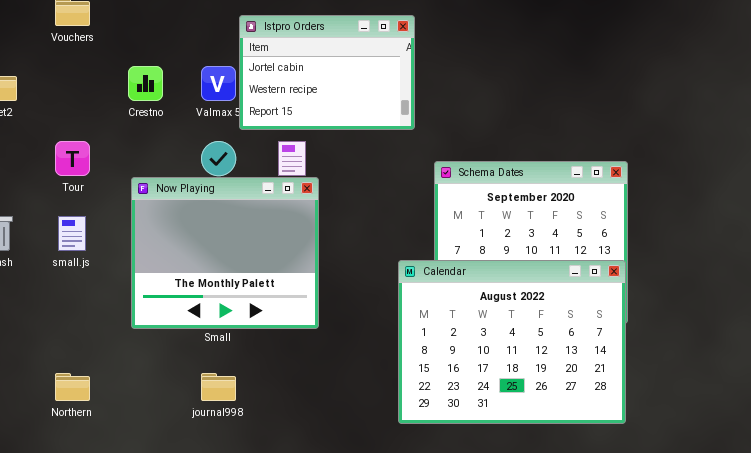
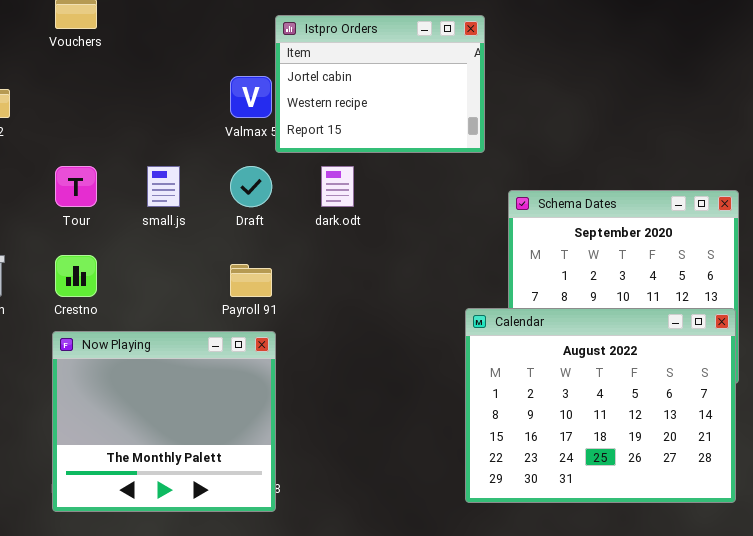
Crestno: [128,66,163,101] -> [55,255,97,297], moved
Now Playing: [131,177,319,329] -> [52,331,276,512], moved
small.js: [58,216,86,251] -> [147,166,180,207], moved

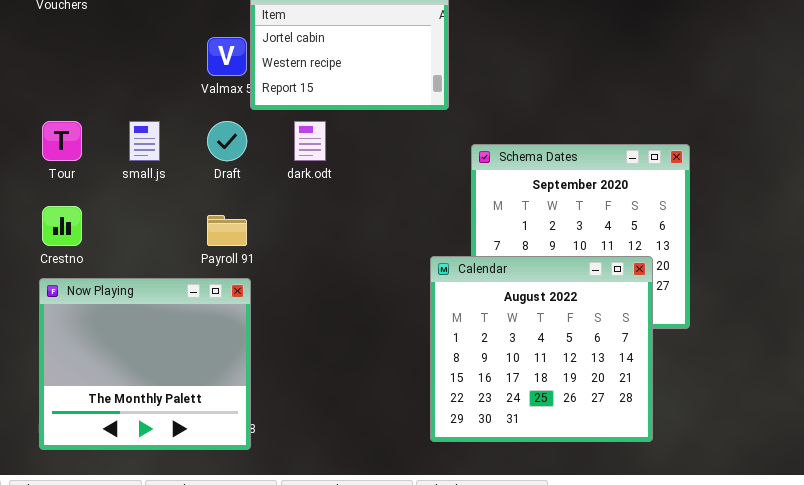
Calendar: [465,308,736,503] -> [430,256,653,442], resized

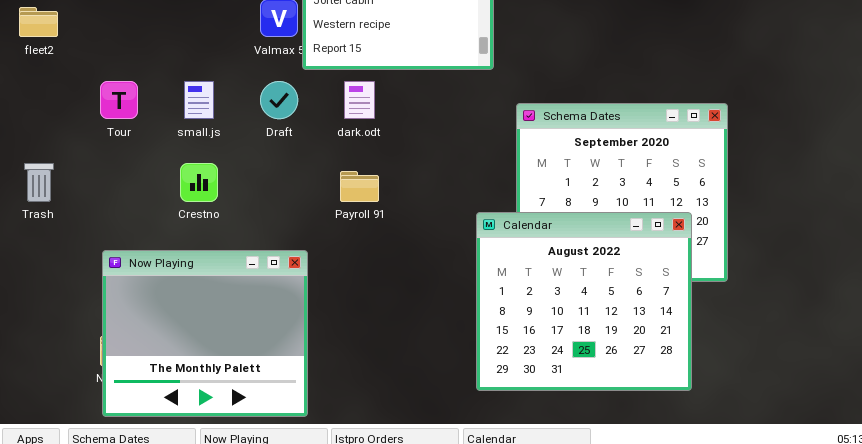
Crestno: [42,206,82,246] -> [180,163,218,202], moved
Payroll 91: [207,215,247,246] -> [340,171,379,202], moved
Now Playing: [39,278,251,450] -> [102,250,308,417], moved

